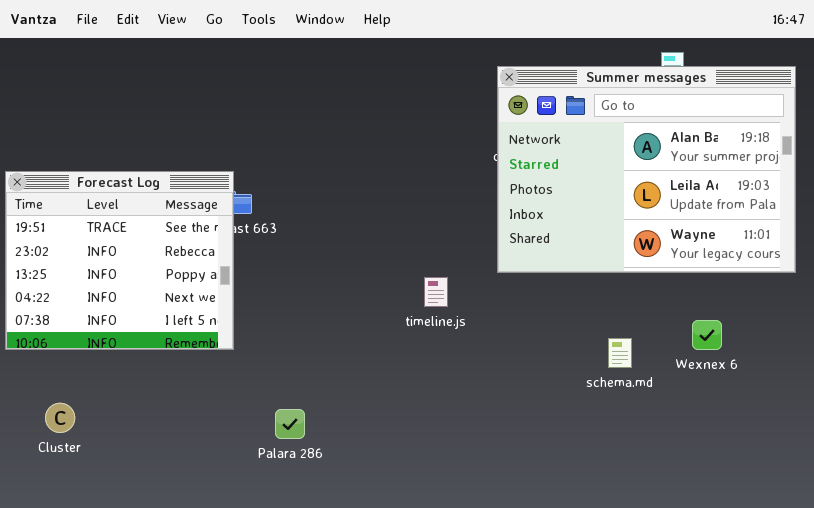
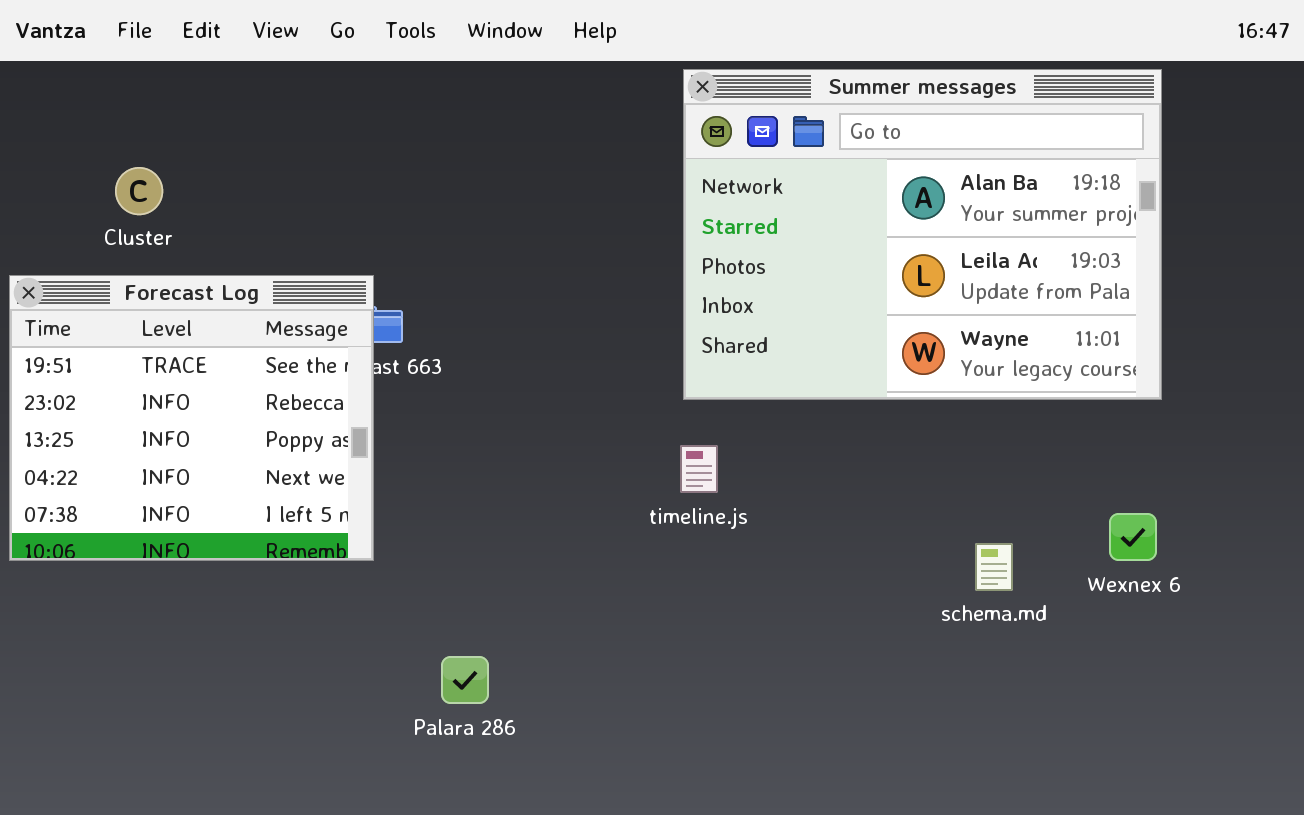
Summer messages: [497,66,796,273] -> [683,69,1162,400], moved
Cluster: [45,403,75,433] -> [115,167,163,215], moved

